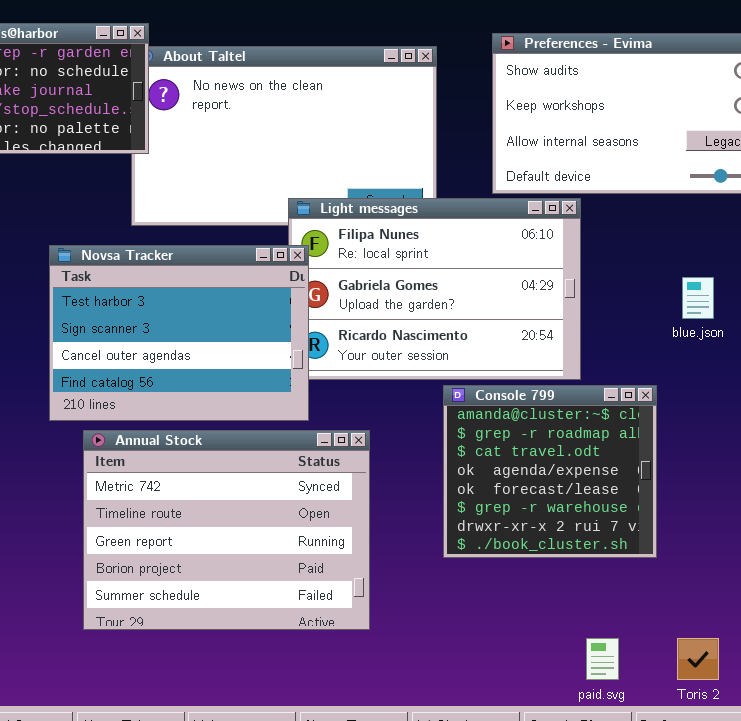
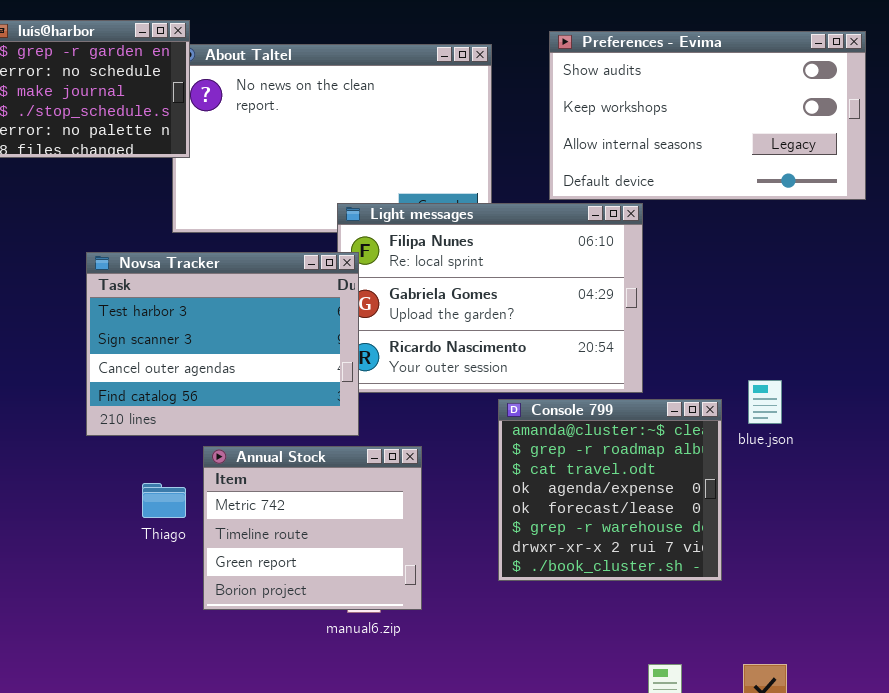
blue.json: [682,277,714,319] -> [748,380,782,424], moved
Annual Stock: [83,430,370,630] -> [203,446,422,610], resized

